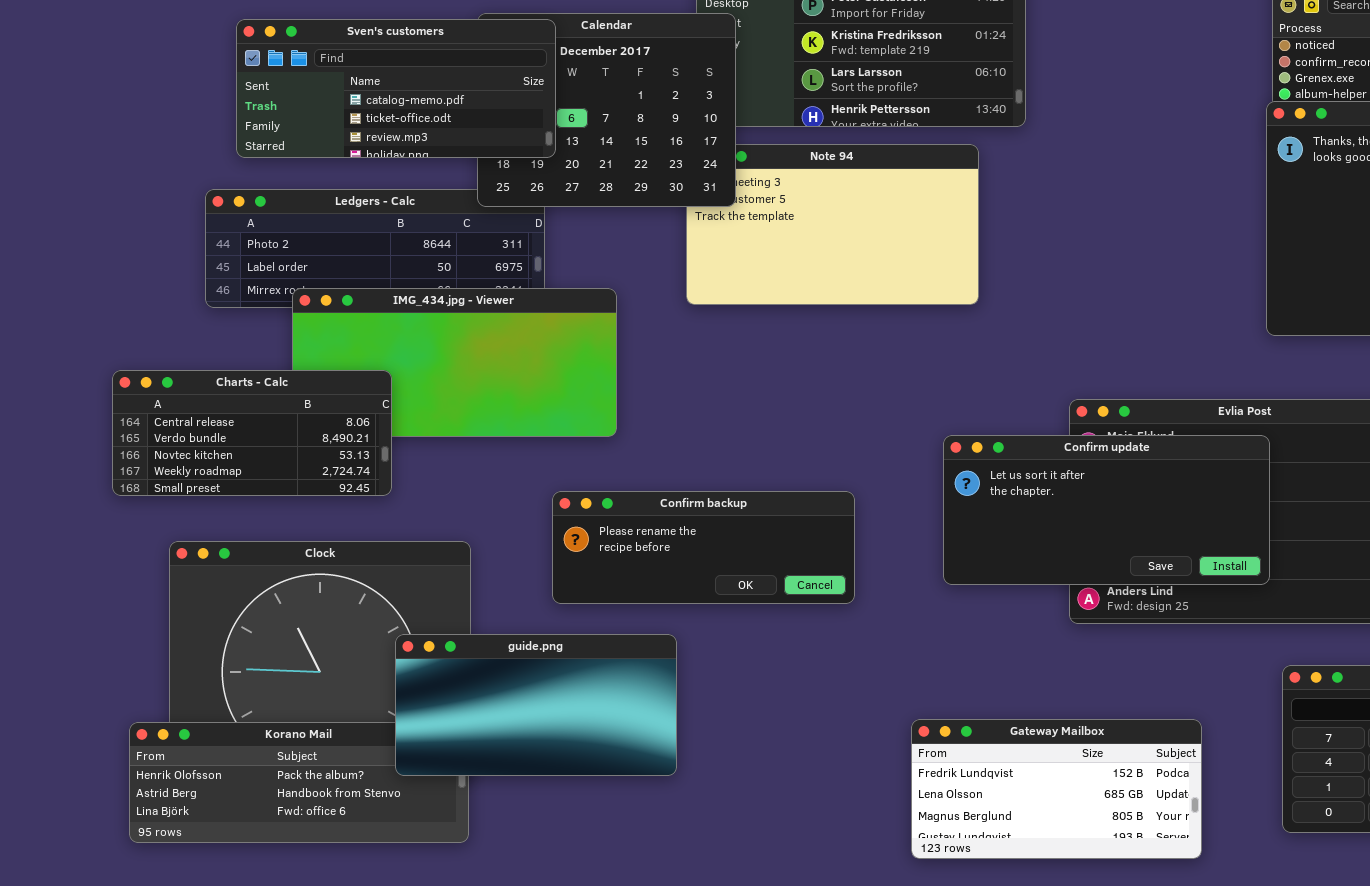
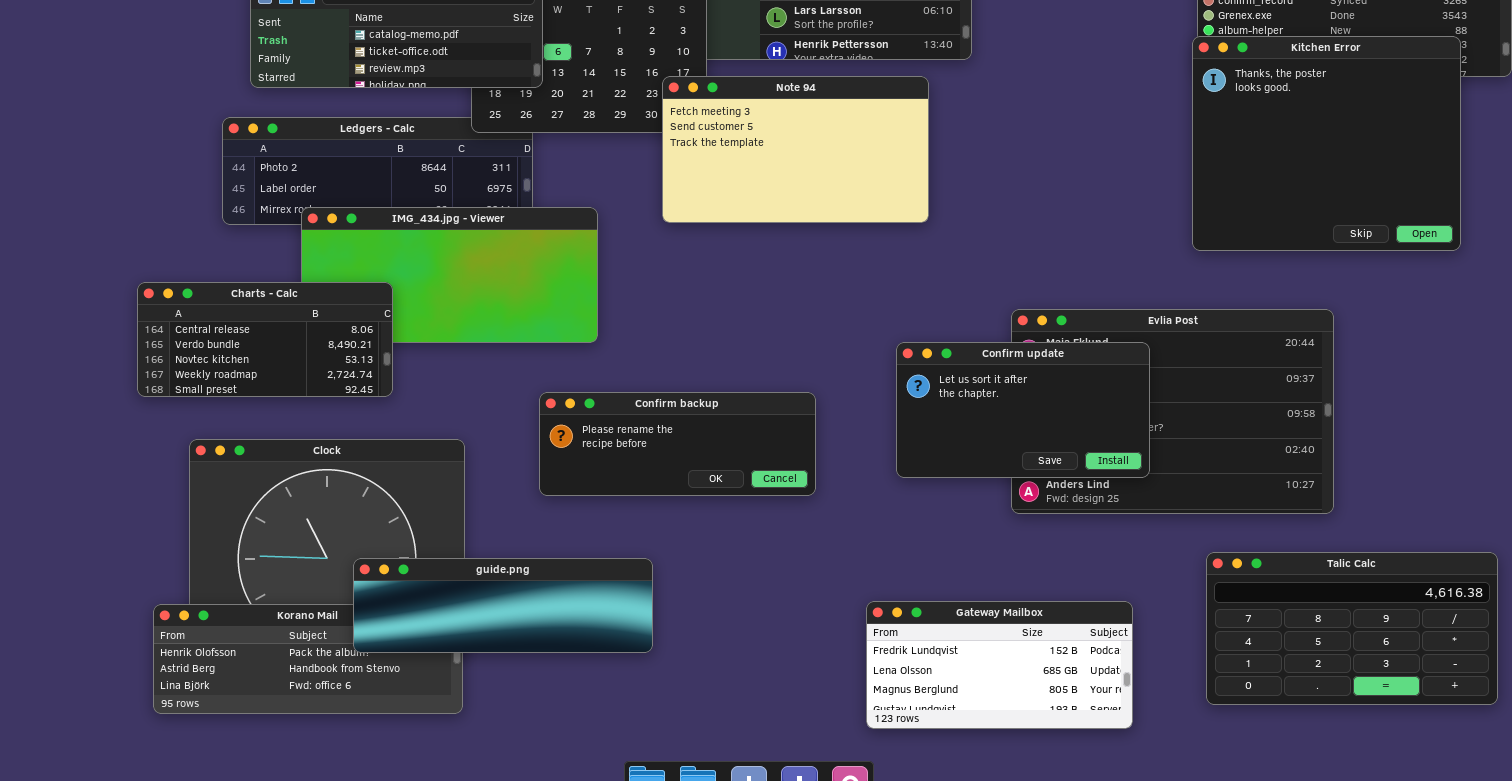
Note 94: [686,144,979,305] -> [662,76,929,223], raised
Confirm update: [943,435,1270,585] -> [896,342,1150,478], resized
guide.png: [395,634,677,776] -> [353,558,653,653], resized

